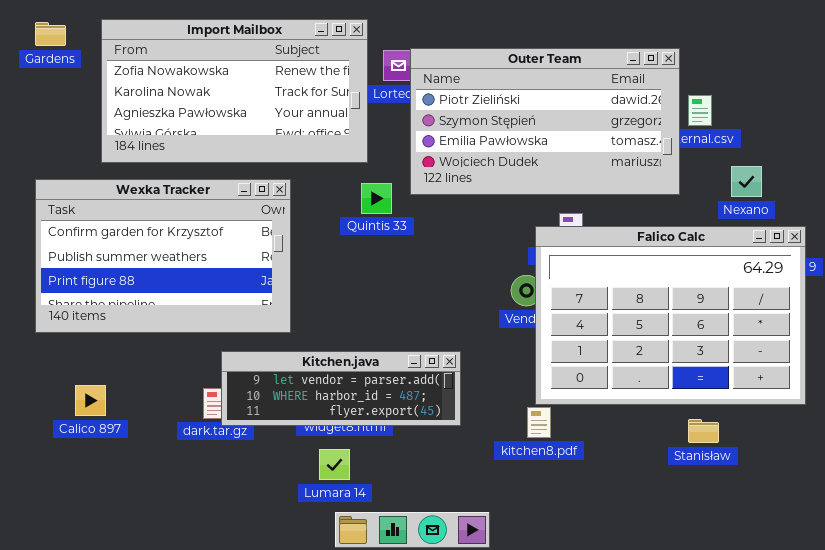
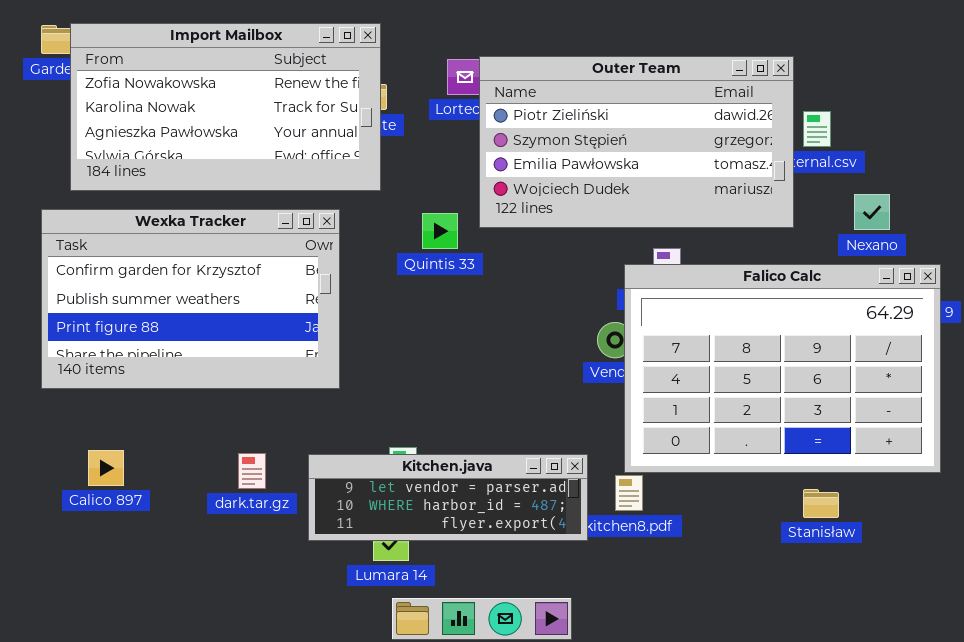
Import Mailbox: [101,19,368,163] -> [70,23,381,191], moved
Kitchen.java: [221,351,461,426] -> [308,454,588,541], moved

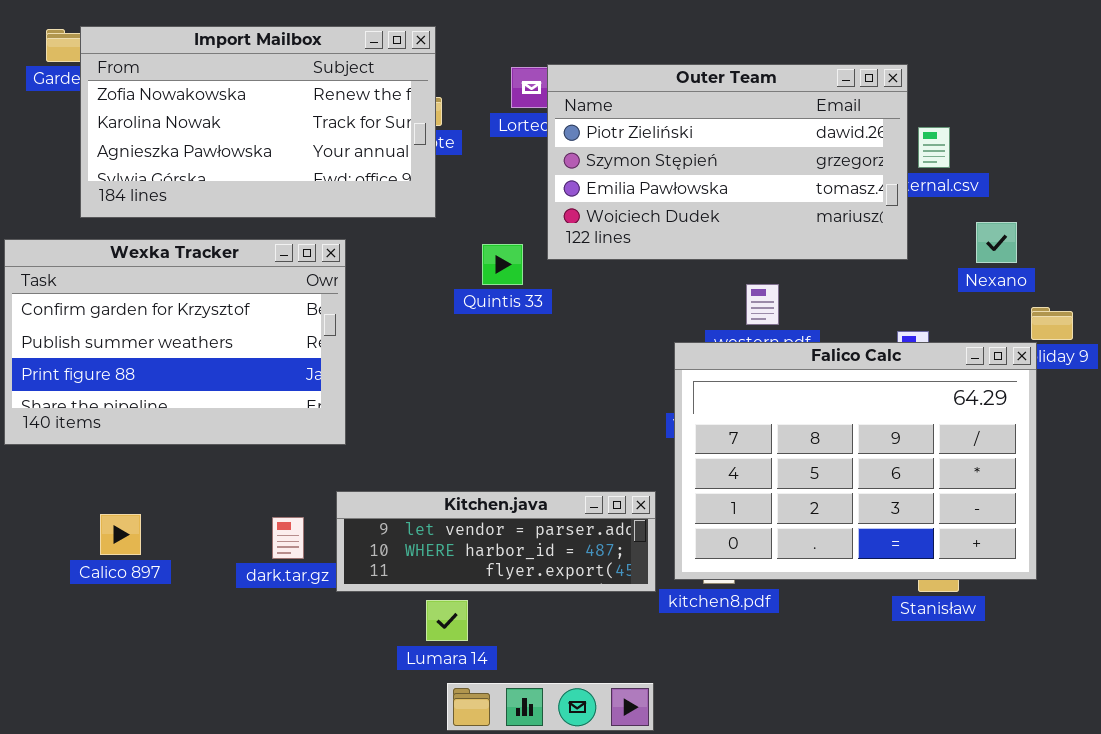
Wexka Tracker: [41,209,340,389] -> [4,239,346,445], moved
Falico Calc: [624,264,941,473] -> [674,342,1037,580], moved
Kitchen.java: [308,454,588,541] -> [336,491,656,592], moved

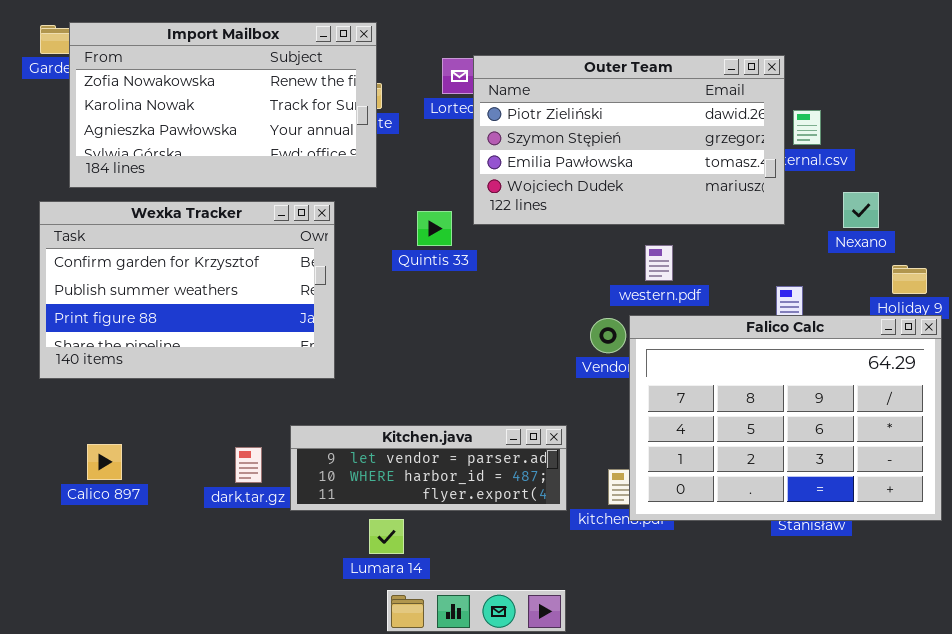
Wexka Tracker: [4,239,346,445] -> [39,201,335,379], moved
Falico Calc: [674,342,1037,580] -> [629,315,942,521], moved

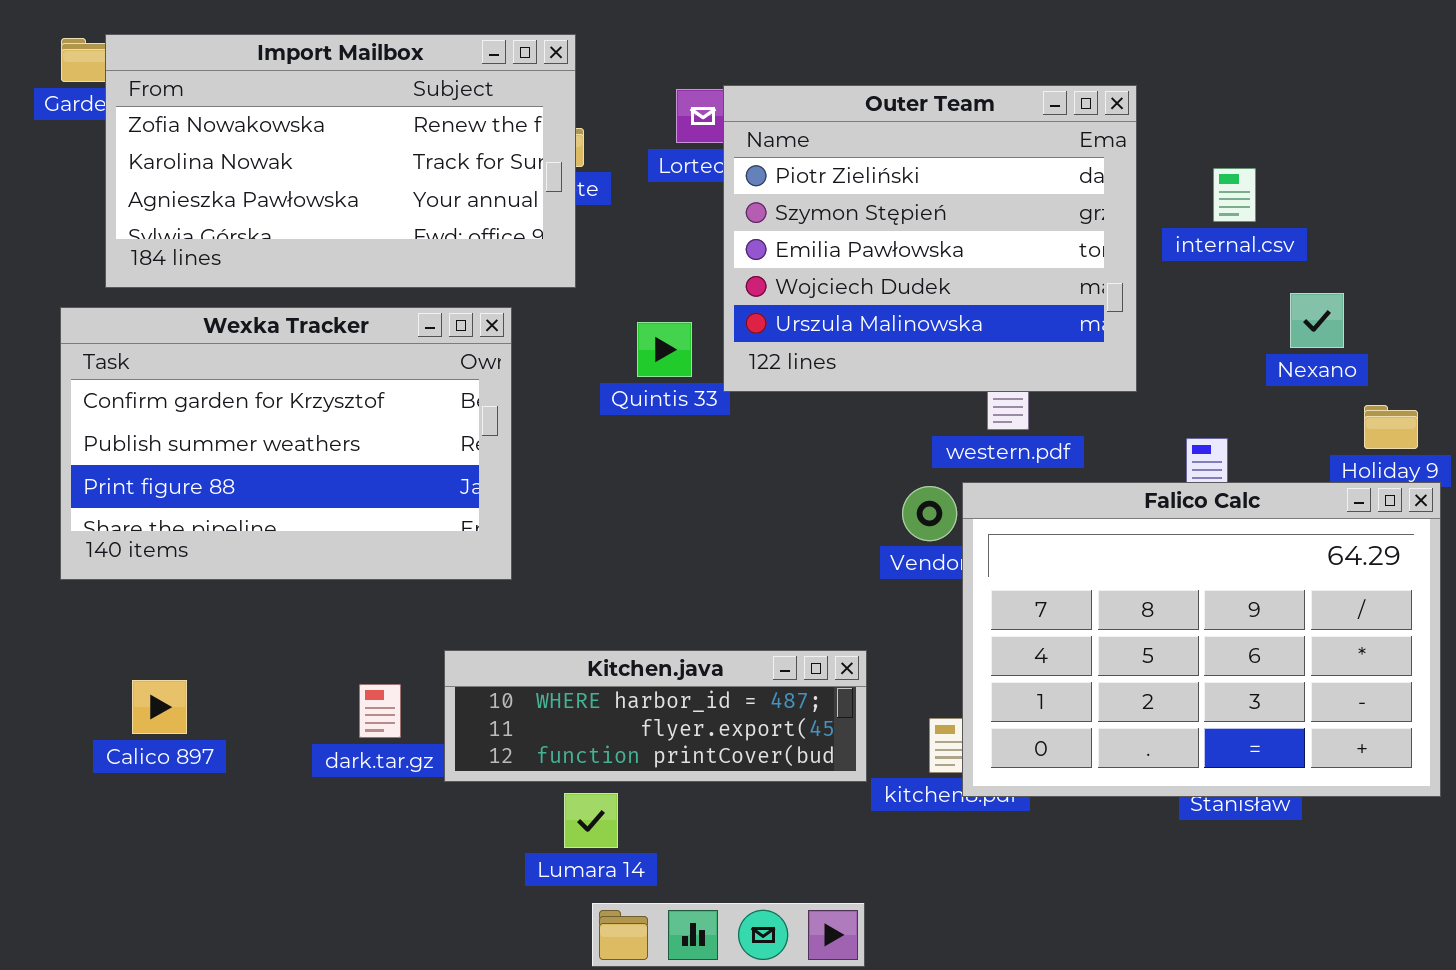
Outer Team: [473,55,785,225] -> [723,85,1137,392], resized
Kitchen.java: [290,425,567,511] -> [444,650,867,782], scrolled down 1 row

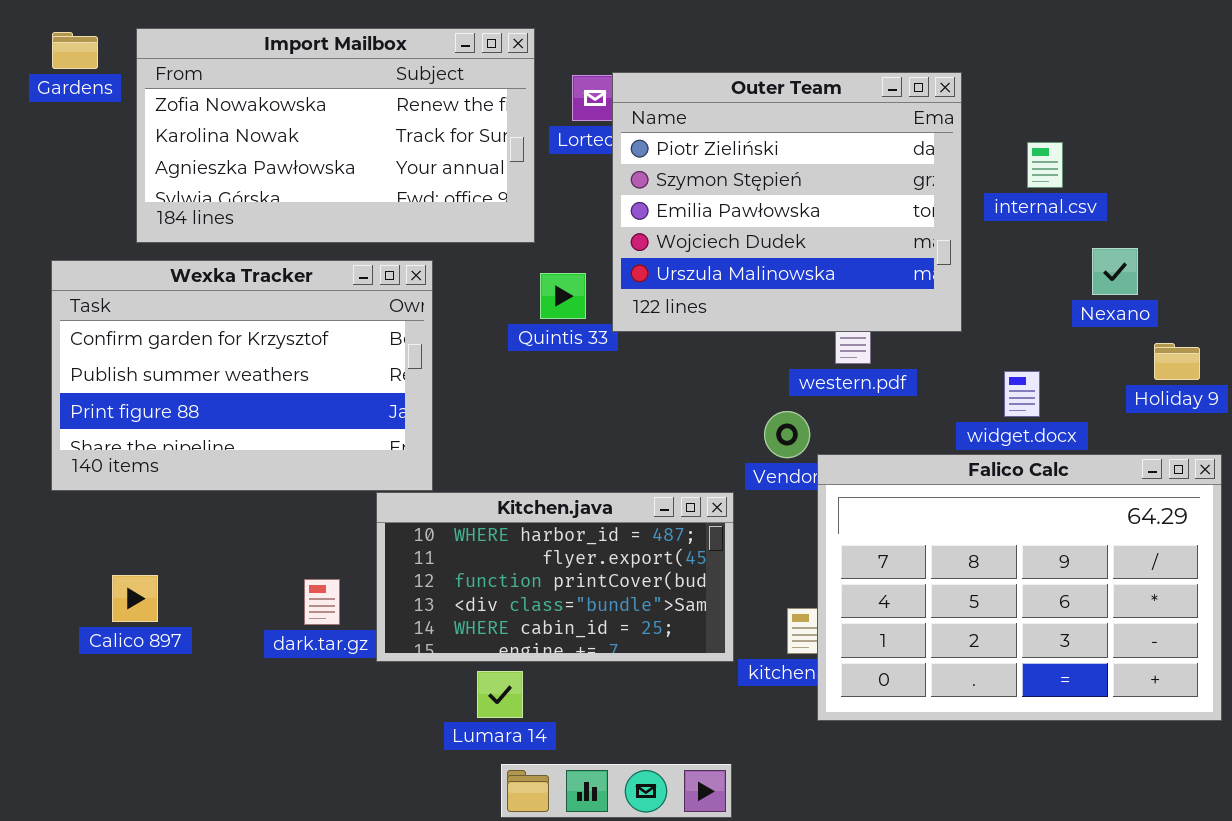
Import Mailbox: [105,34,576,288] -> [136,28,535,243], moved
Falico Calc: [962,482,1441,797] -> [817,454,1222,721], moved
Kitchen.java: [444,650,867,782] -> [376,492,734,662], resized

